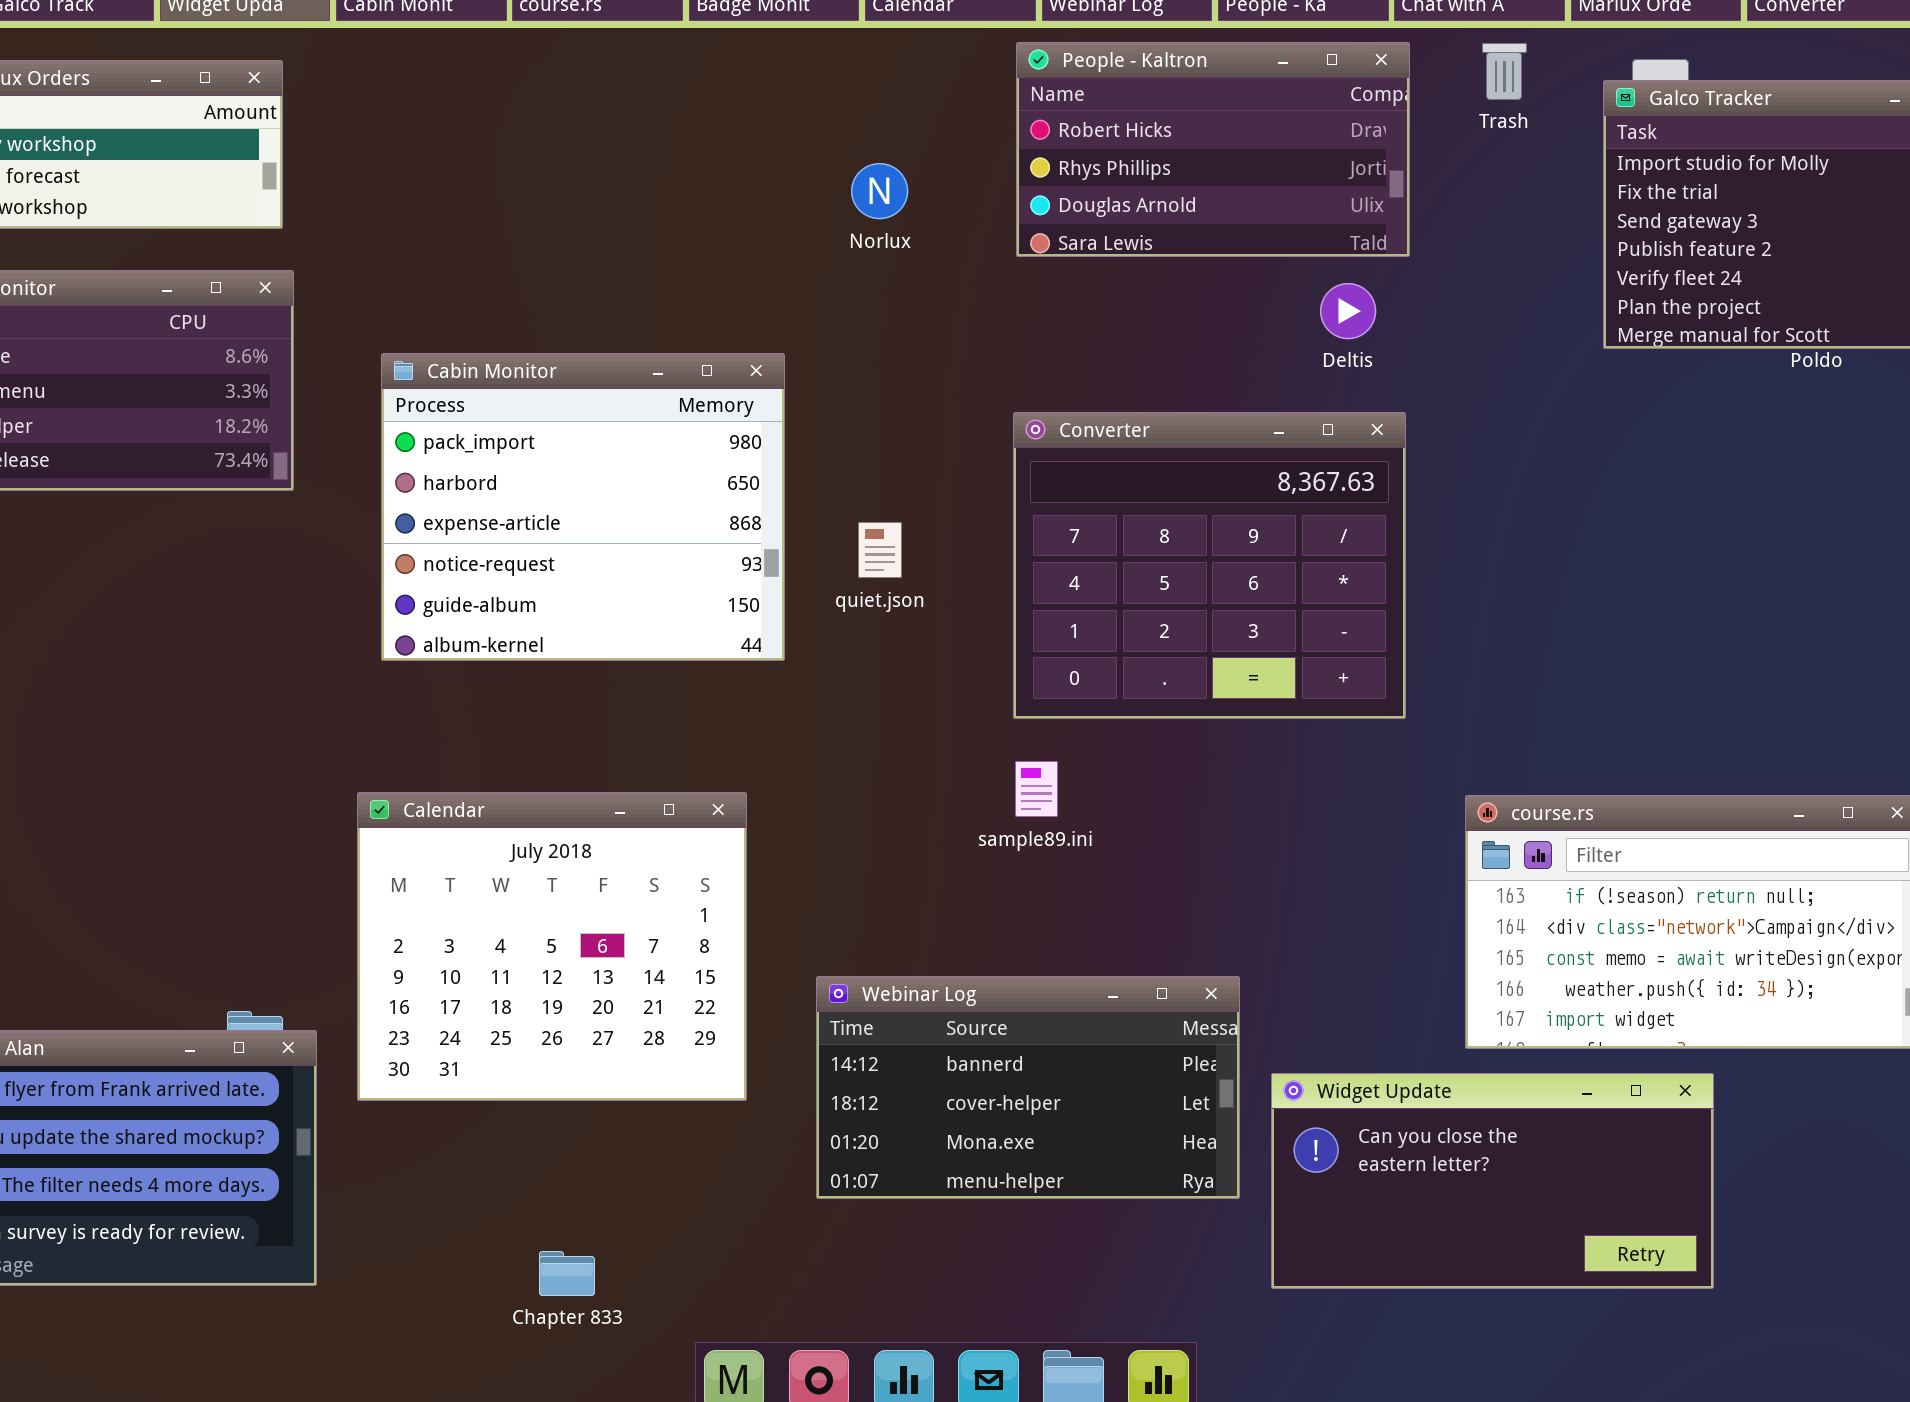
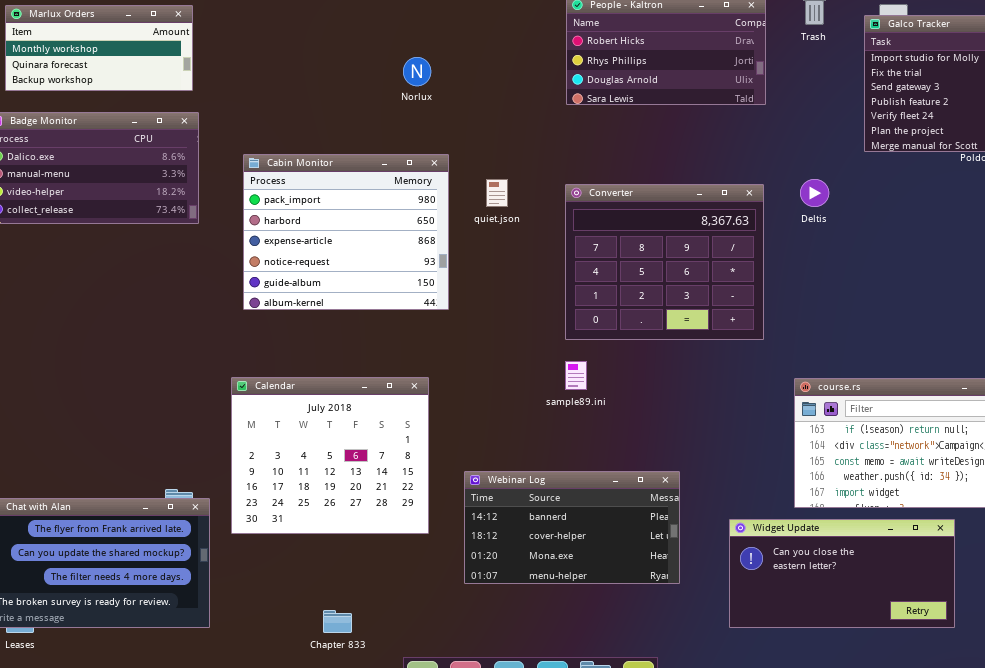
Norlux: [851,163,908,219] -> [403,57,431,86], moved
Deltis: [1320,283,1376,339] -> [800,179,829,207], moved
quiet.json: [858,522,902,578] -> [486,179,508,207], moved
Widget Update: [1271,1073,1714,1289] -> [729,519,955,628], moved

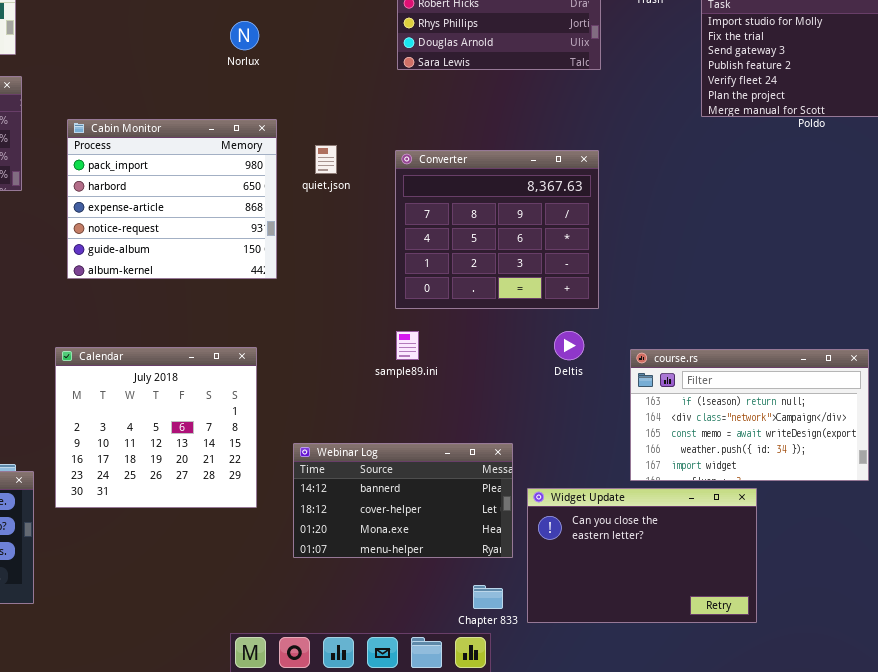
Deltis: [800,179,829,207] -> [554,331,584,360], moved
Widget Update: [729,519,955,628] -> [527,488,757,623], moved, resized
Chapter 833: [323,610,352,633] -> [473,585,503,609], moved

